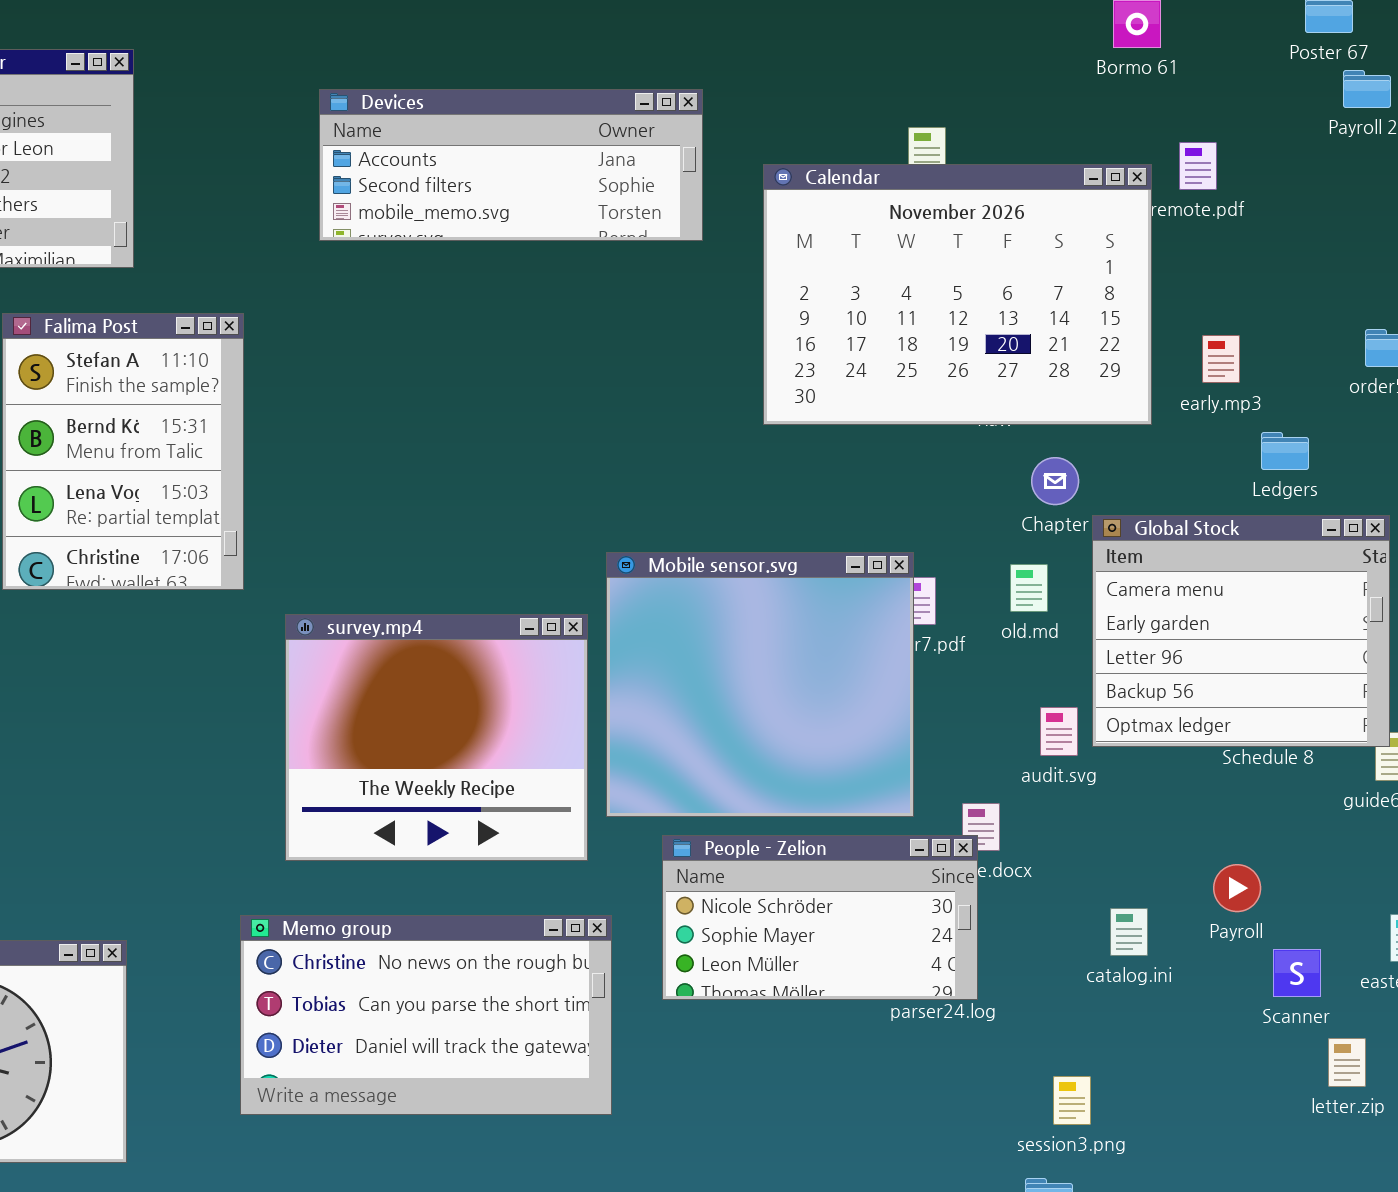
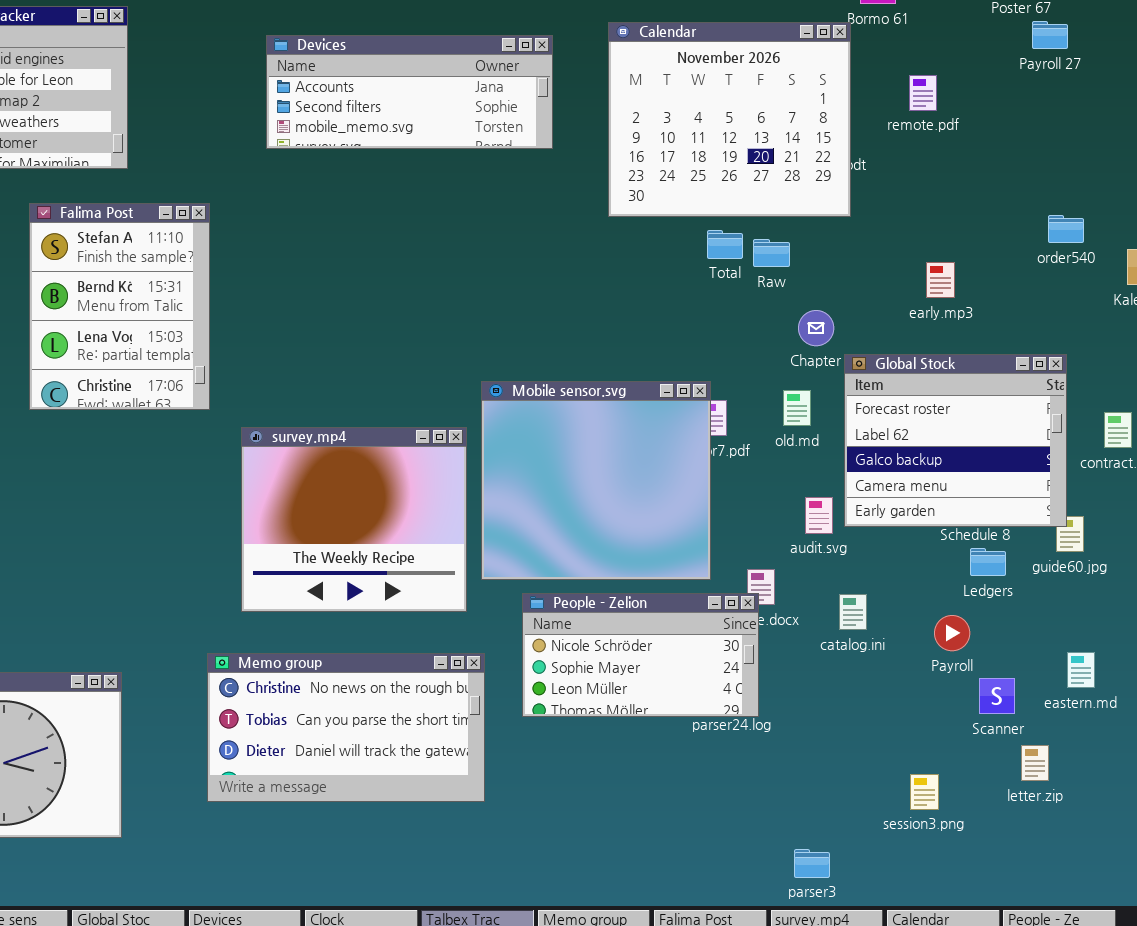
Calendar: [763,164,1152,425] -> [608,22,851,217], moved, resized
early.mp3: [1202,335,1240,383] -> [926,262,955,298], moved
Ledgers: [1261,432,1309,470] -> [970,548,1006,576], moved
Global Stock: [1092,515,1390,747] -> [844,354,1067,527], scrolled up 3 rows
catalog.ini: [1110,908,1148,956] -> [839,594,867,630], moved
session3.png: [1053,1076,1091,1125] -> [910,774,939,810], moved

